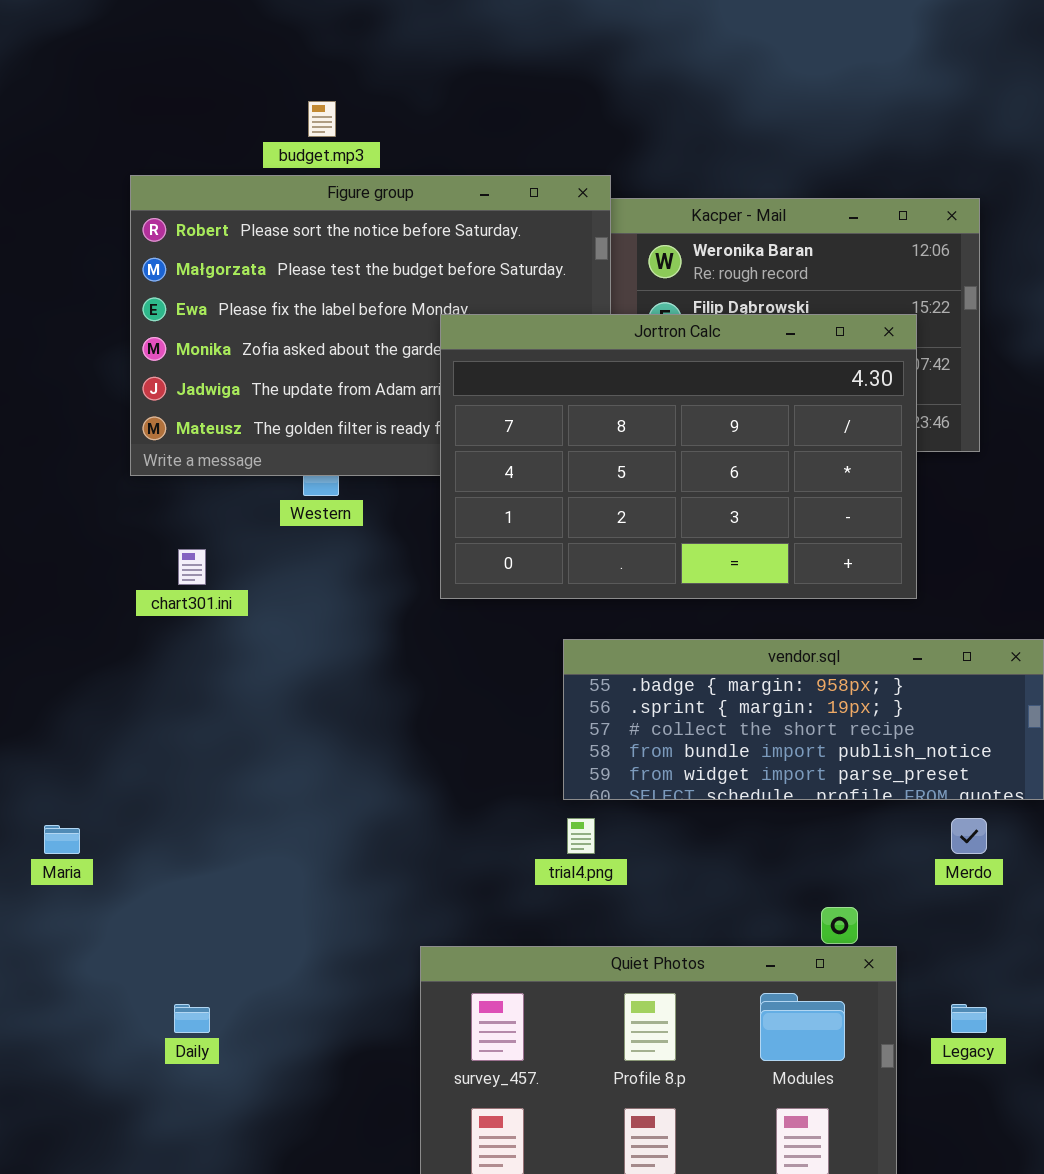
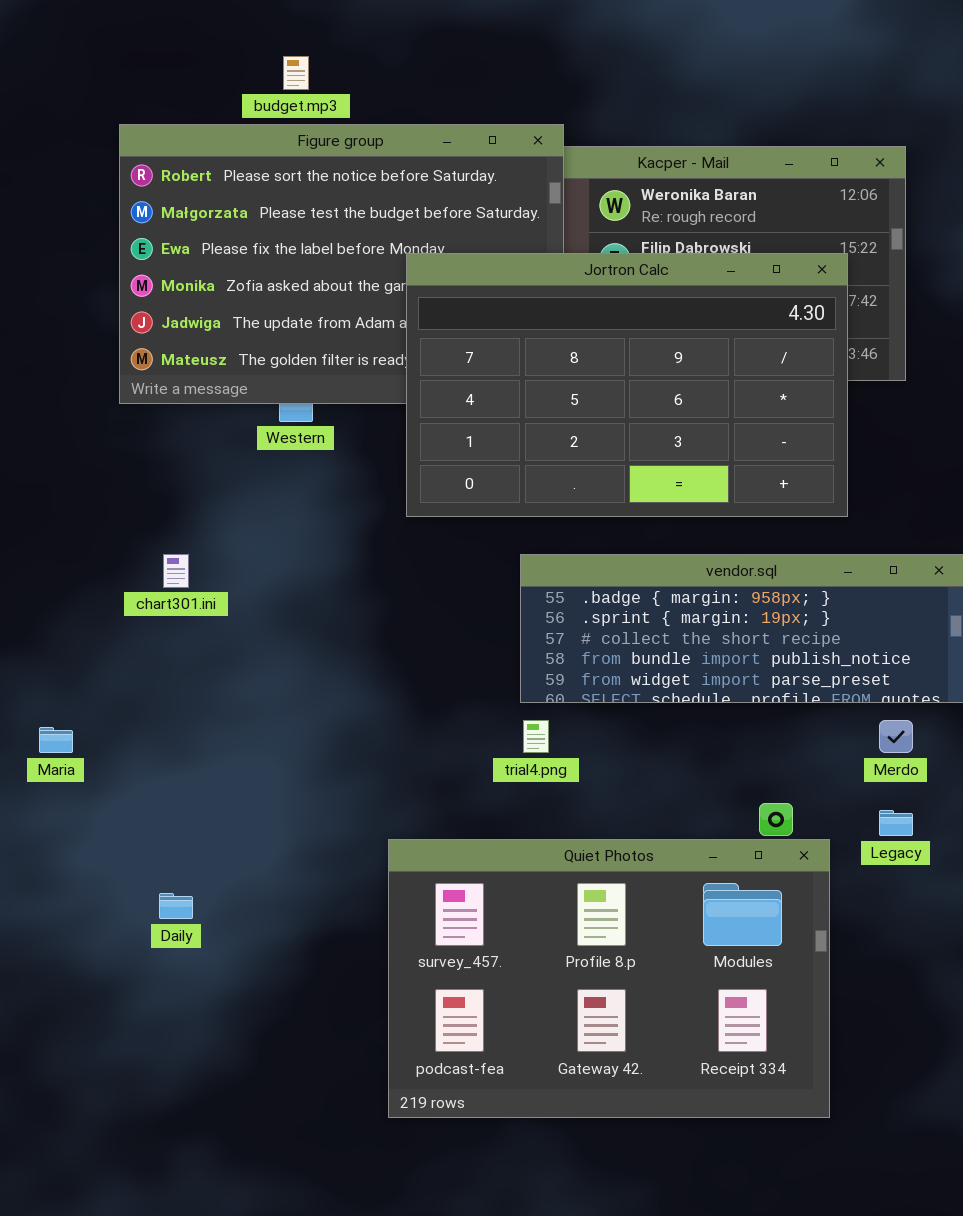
chart301.ini: [178,549,206,585] -> [163,554,189,588], moved
Legacy: [951,1004,987,1033] -> [879,810,913,836], moved

